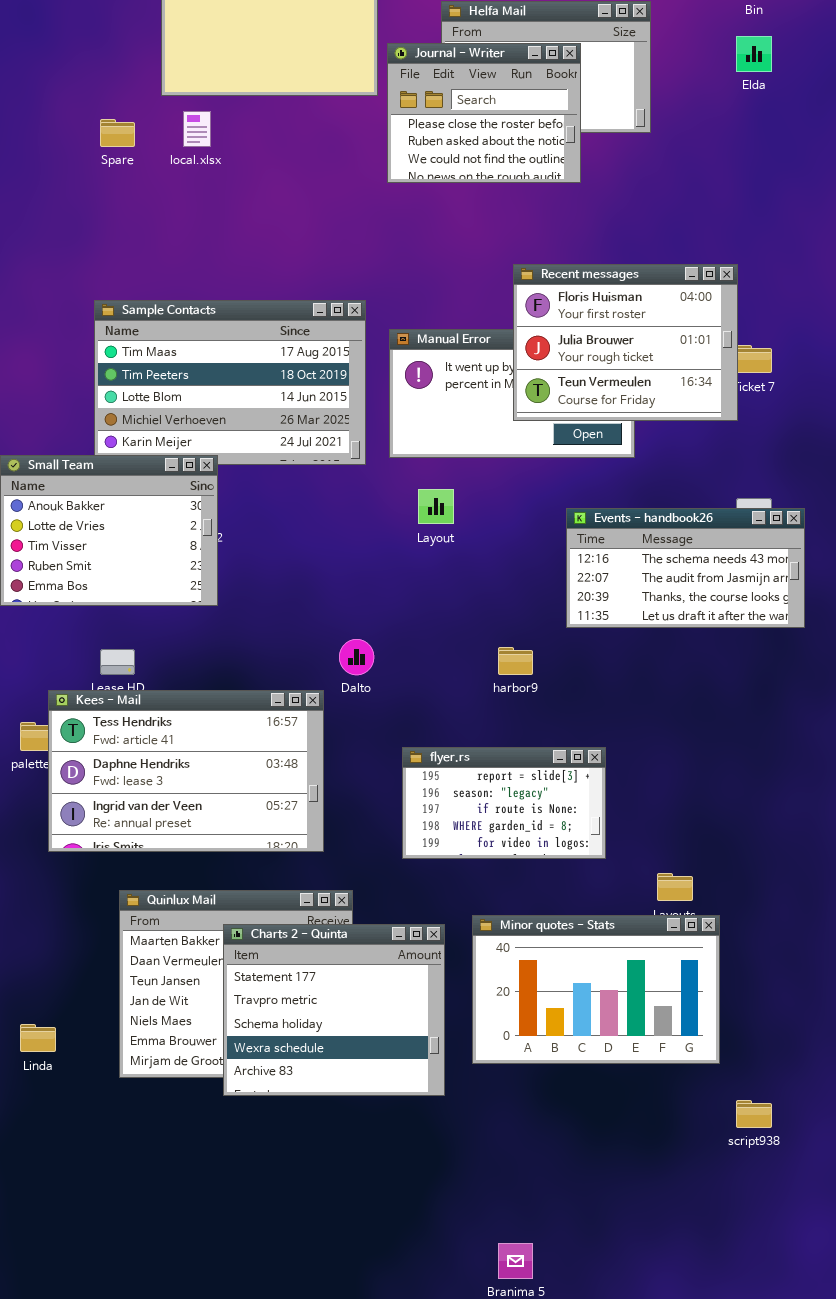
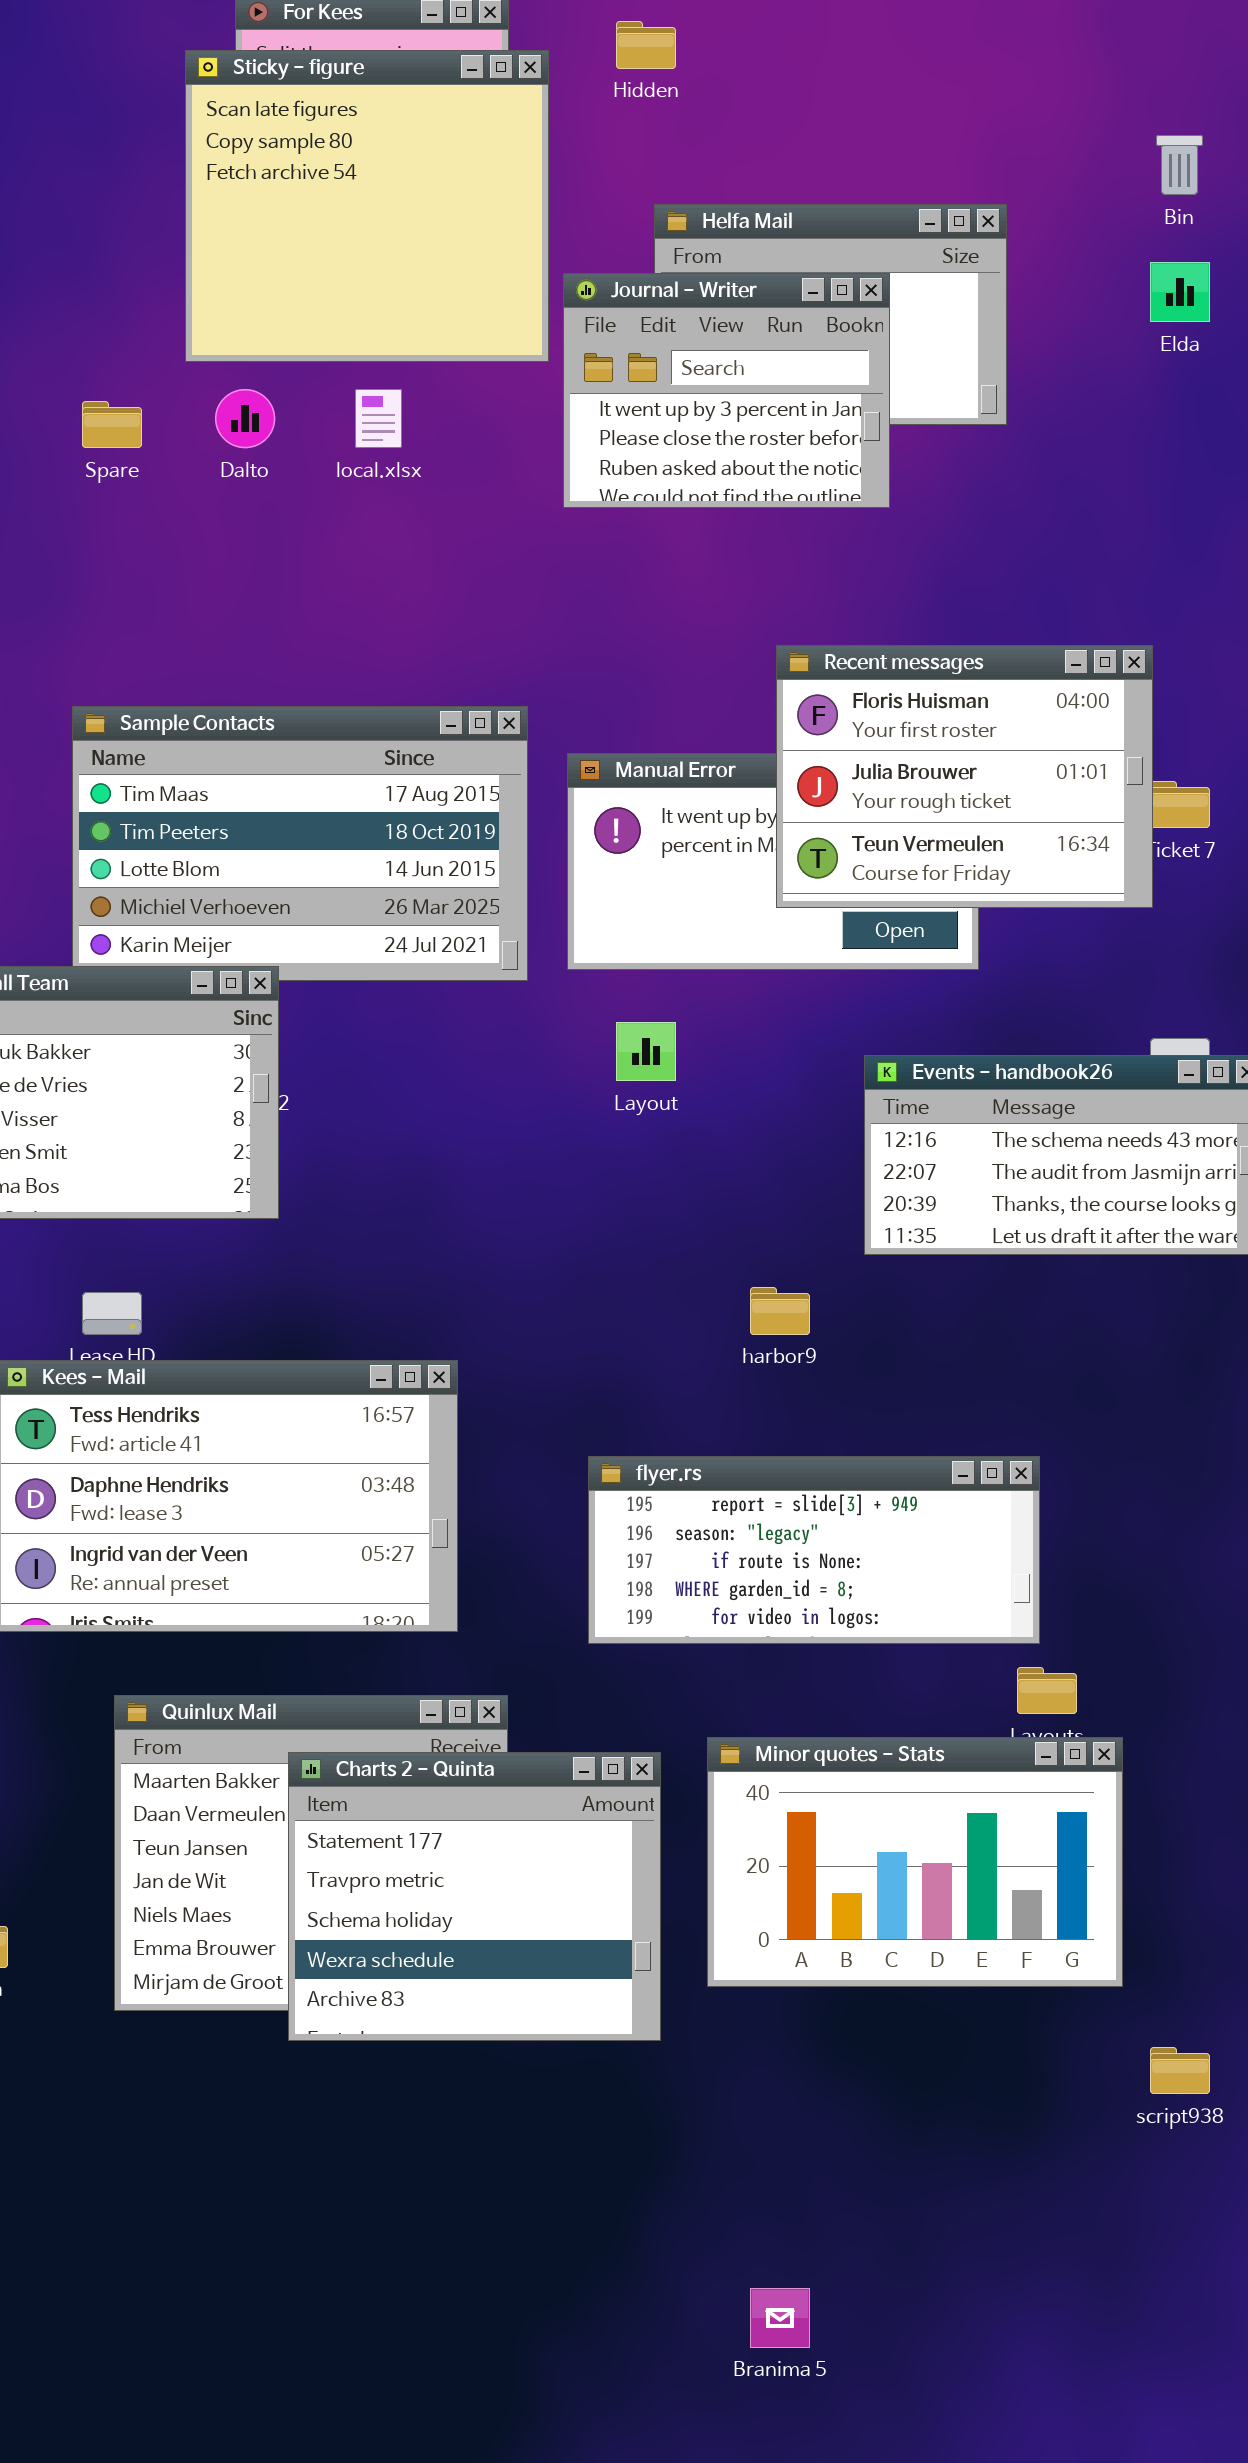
Journal - Writer: [387,43,581,183] -> [563,273,890,508], scrolled up 1 row
local.xlsx: [183,111,211,147] -> [355,389,402,448], moved
Dalto: [339,639,374,675] -> [215,389,275,448], moved
flyer.rs: [402,747,606,859] -> [588,1456,1040,1644], resized

